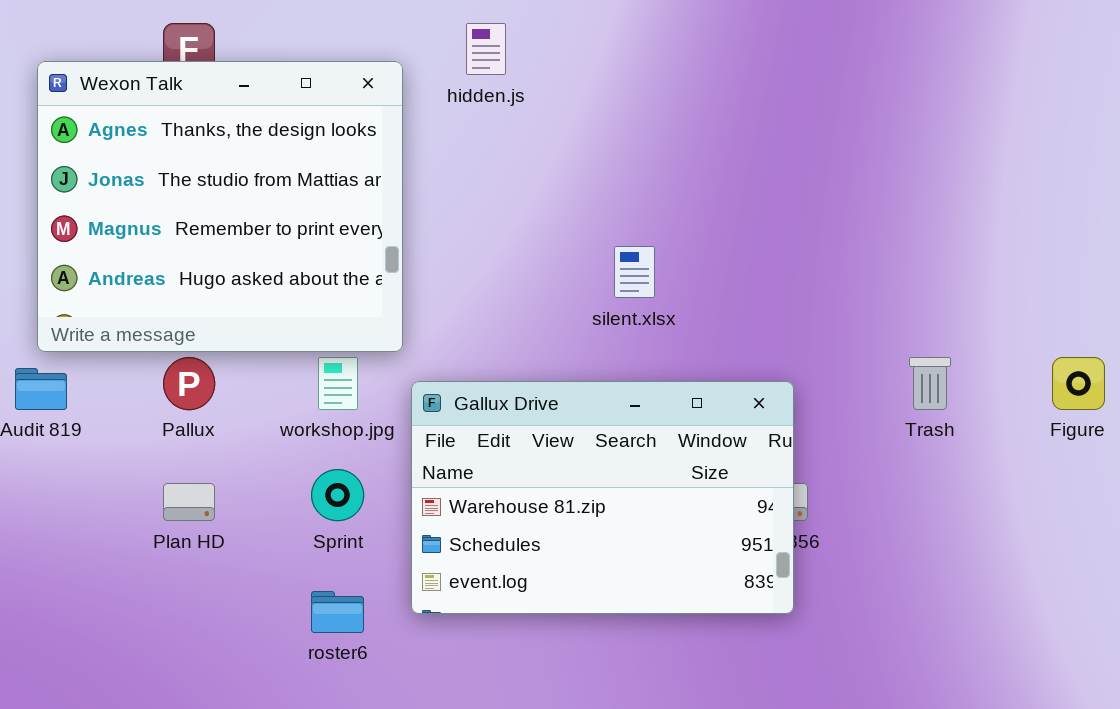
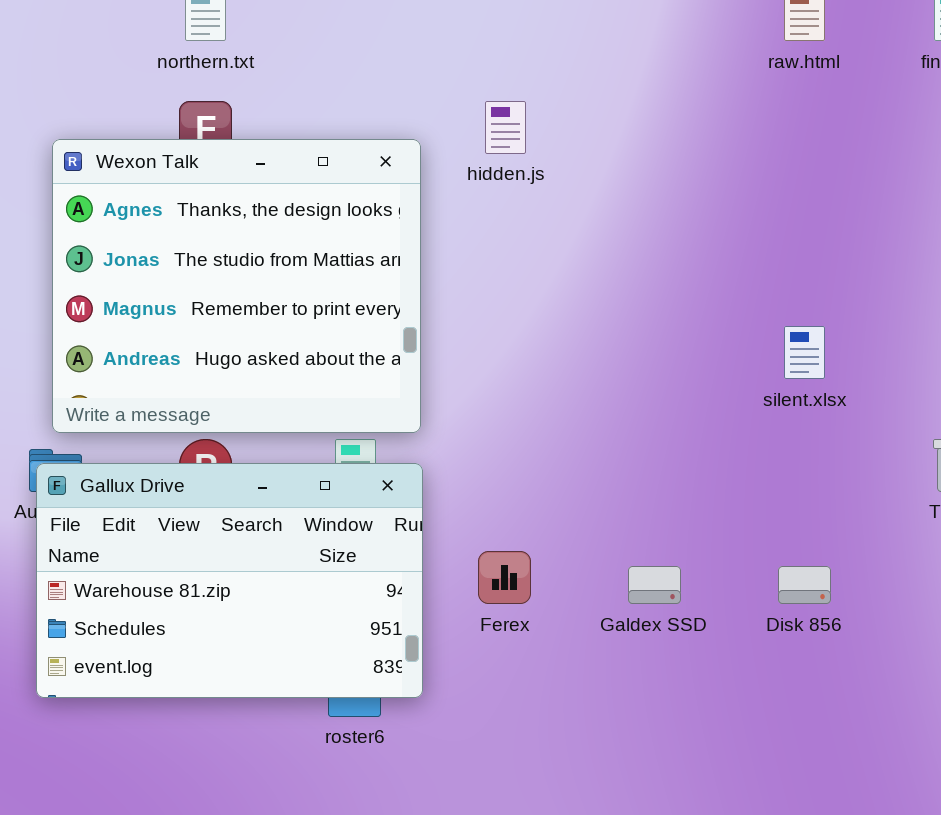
silent.xlsx: [614,246,655,298] -> [784,326,825,379], moved
Gallux Drive: [411,381,794,614] -> [36,463,423,698], moved

